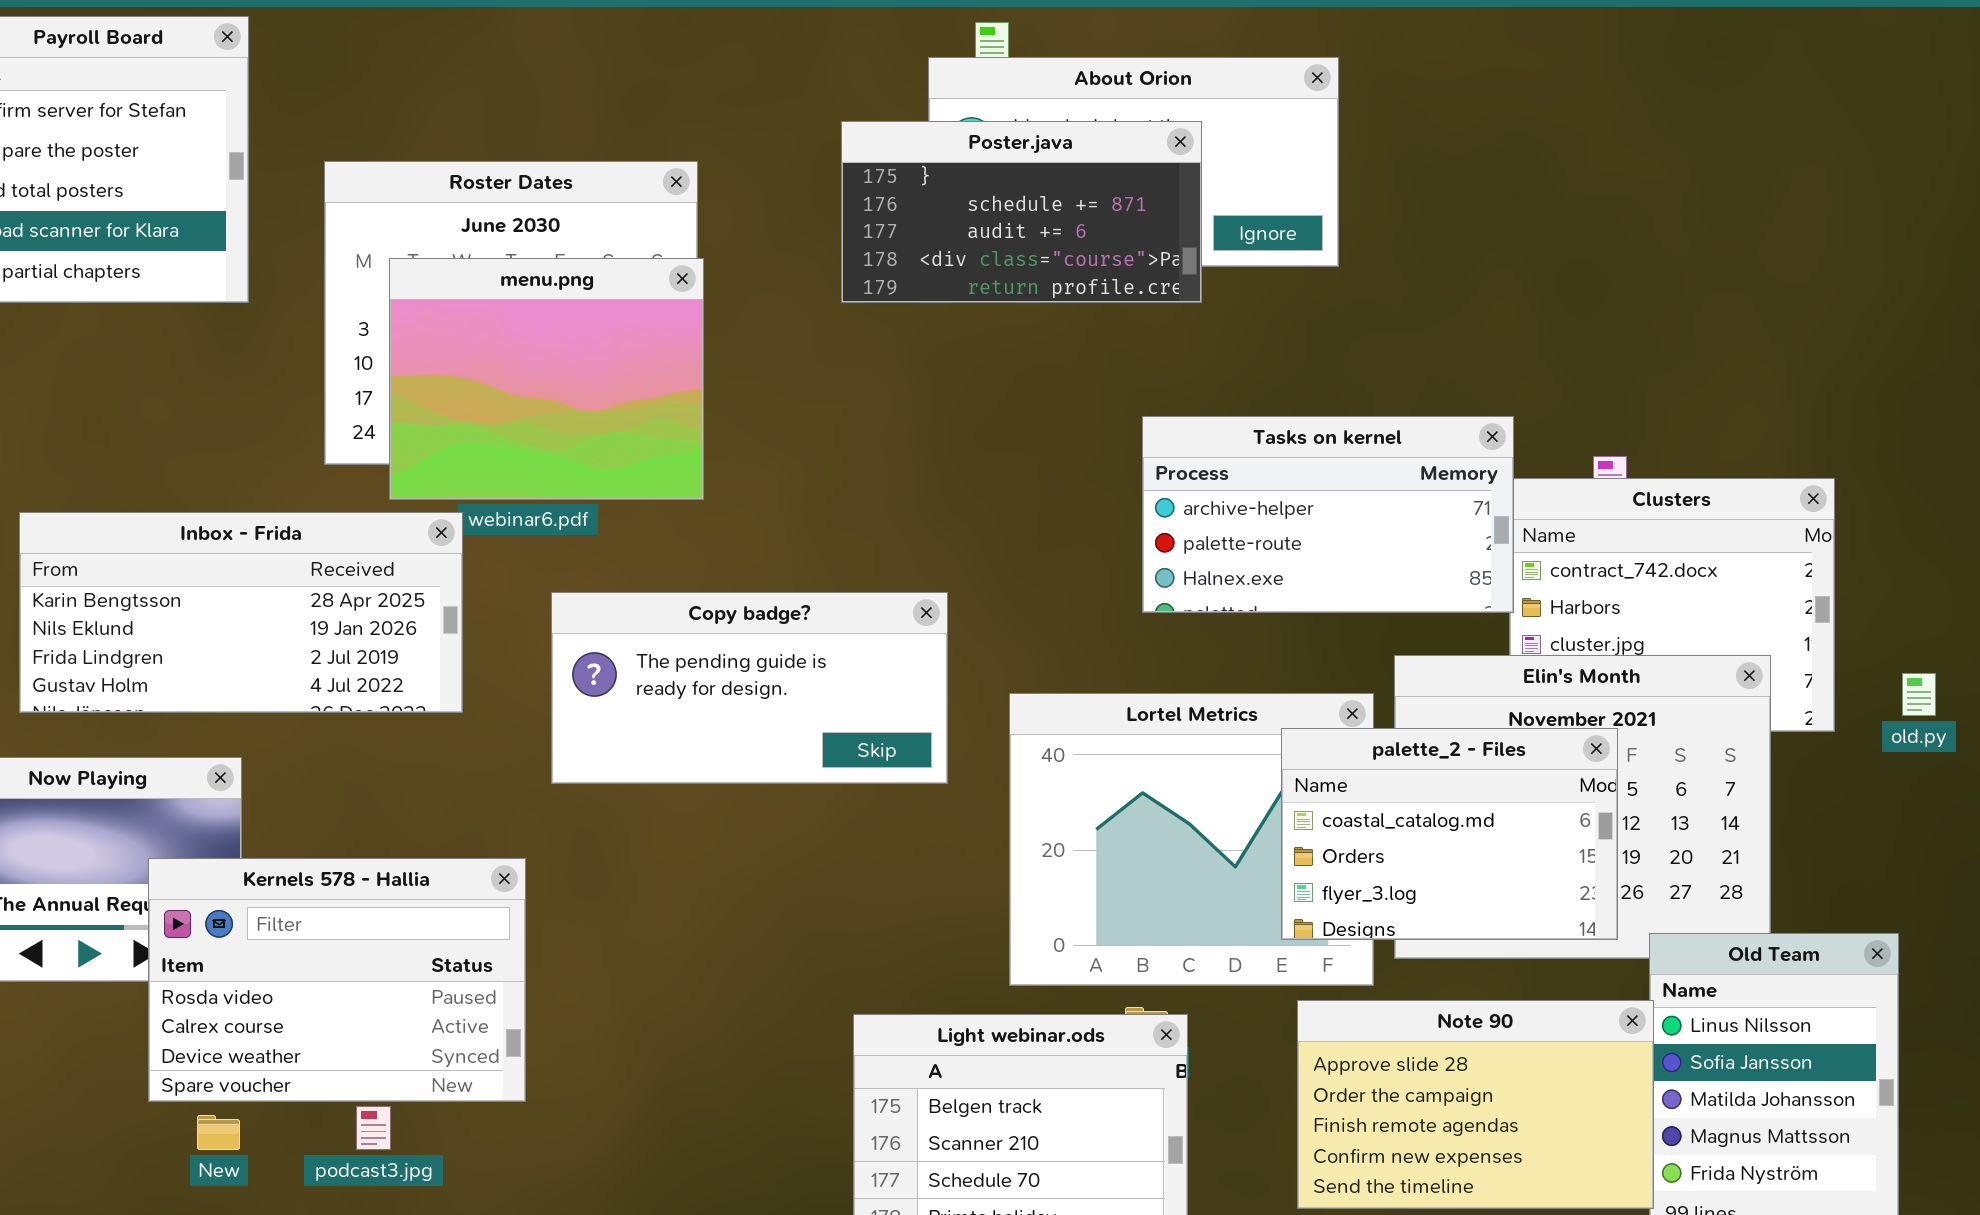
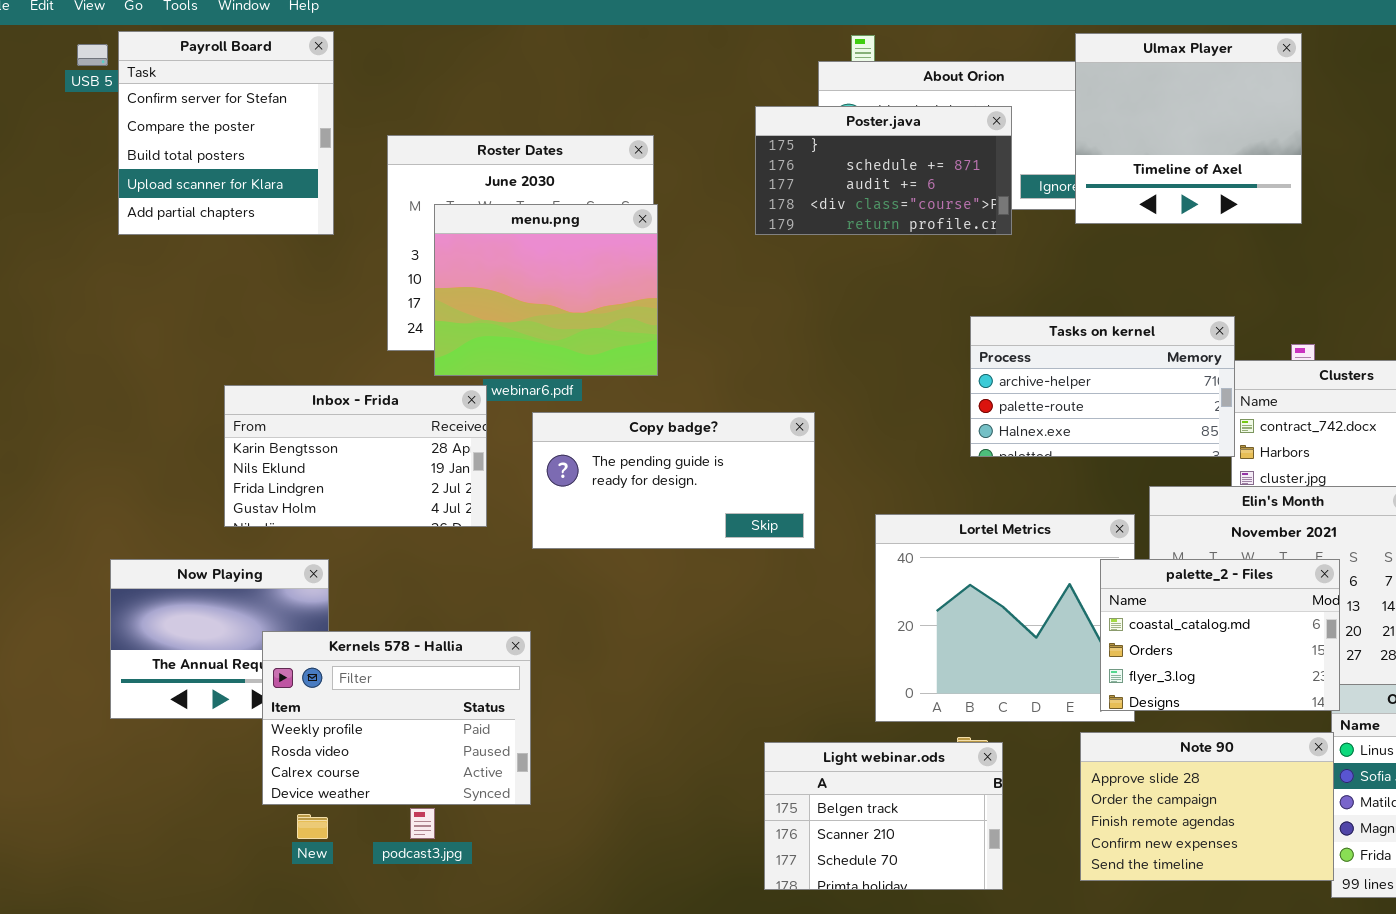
Ulmax Player: none -> [1075,33,1302,224], opened
Inbox - Frida: [19,512,463,713] -> [224,385,487,527], resized
Copy badge?: [551,592,948,784] -> [532,412,815,549], moved
palette_2 - Files: [1281,728,1618,940] -> [1100,559,1340,711], moved
Kernels 578 - Hallia: [148,858,526,1102] -> [262,631,531,805], scrolled up 1 row

